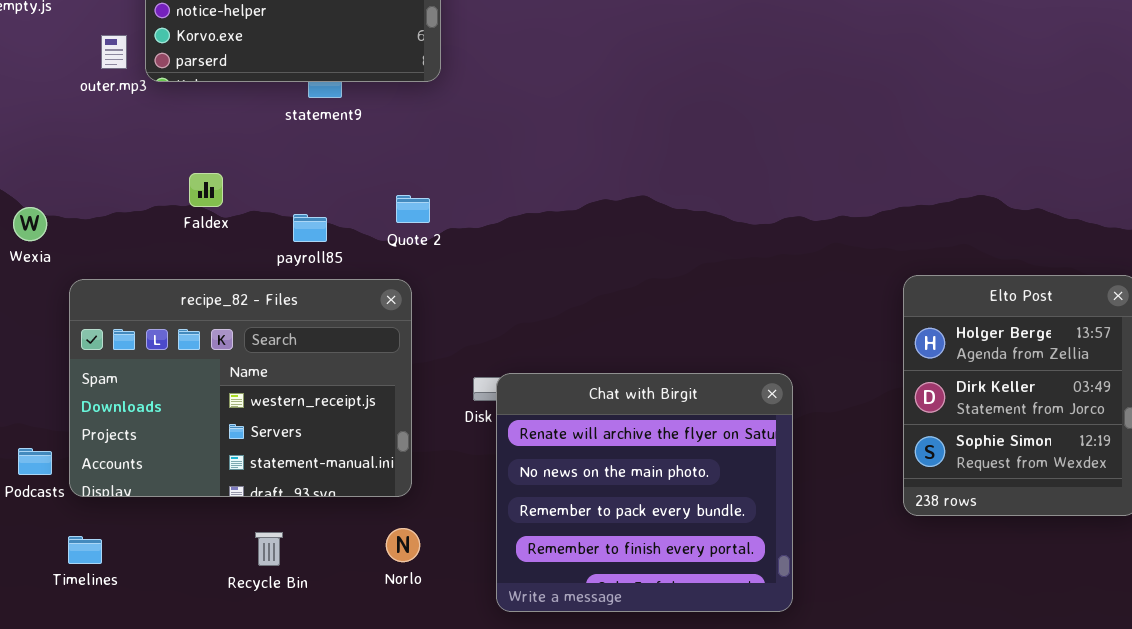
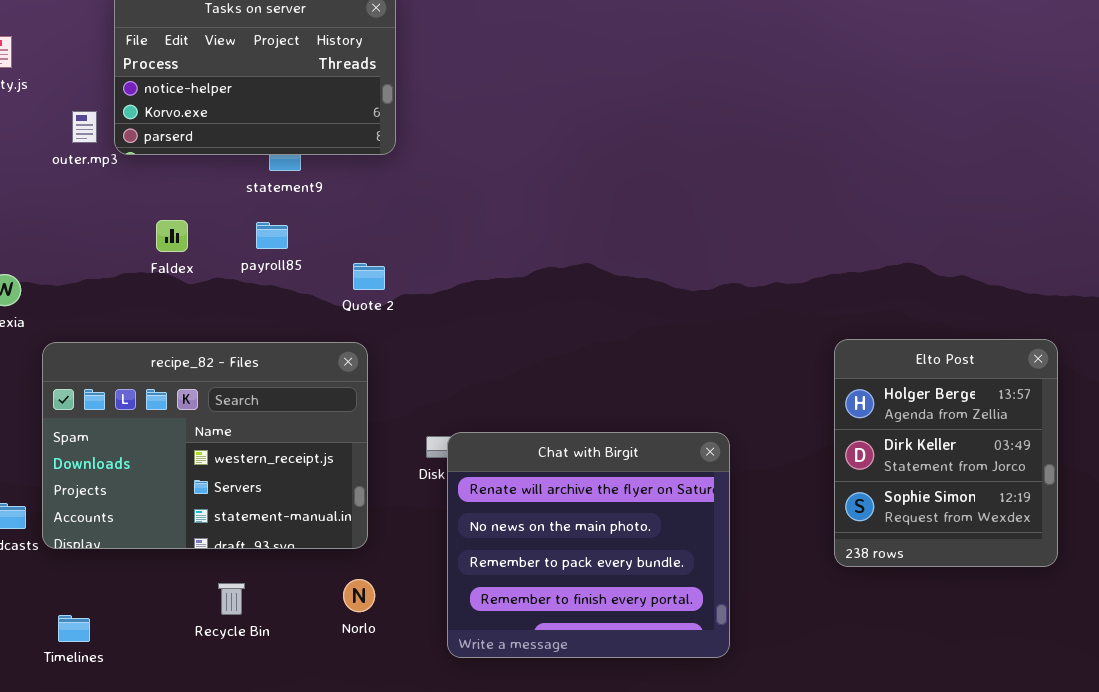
Faldex: [189,173,223,207] -> [156,220,188,252], moved
payroll85: [293,214,327,242] -> [256,222,288,249], moved
Timelines: [68,536,102,564] -> [58,615,90,642], moved

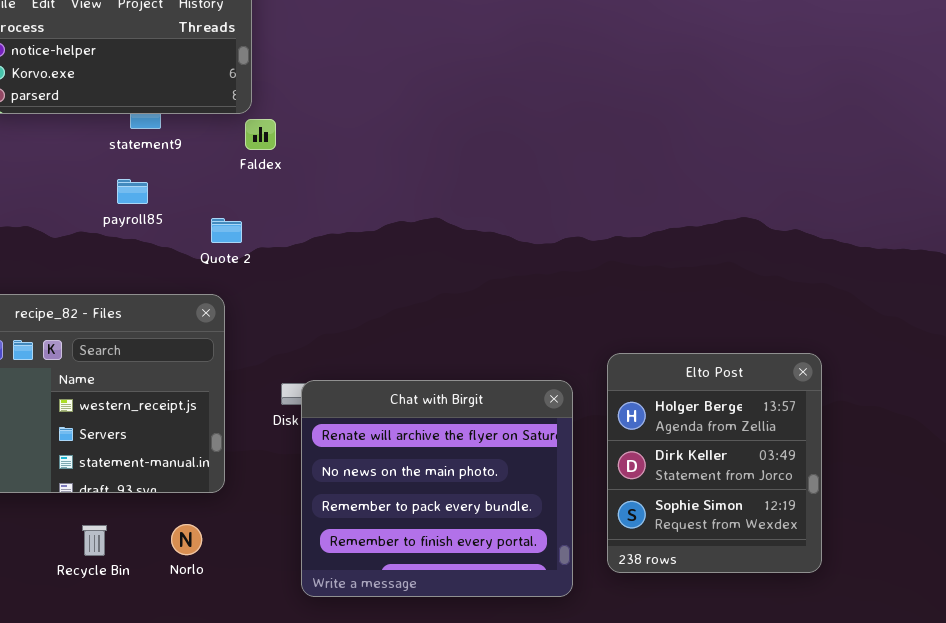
Faldex: [156,220,188,252] -> [245,119,276,150], moved
Elto Post: [834,339,1058,567] -> [607,353,822,573], moved
Norlo: [343,579,375,612] -> [171,524,202,555], moved

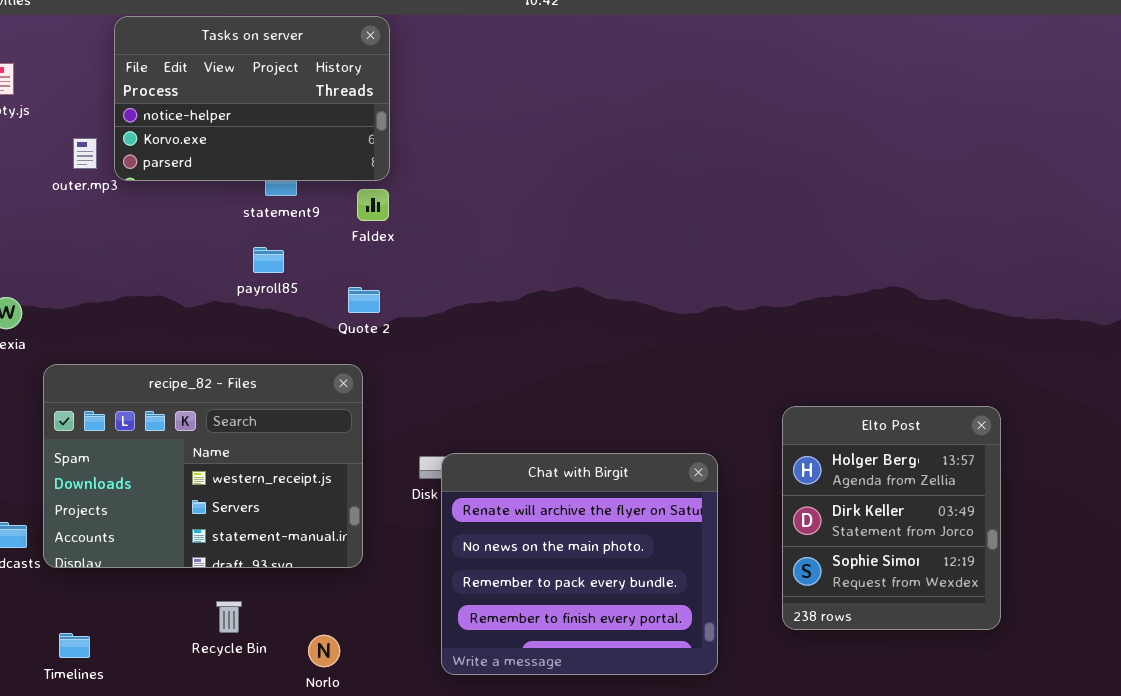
Faldex: [245,119,276,150] -> [357,189,389,221], moved
Elto Post: [607,353,822,573] -> [782,406,1001,630], moved
Norlo: [171,524,202,555] -> [308,635,340,667], moved

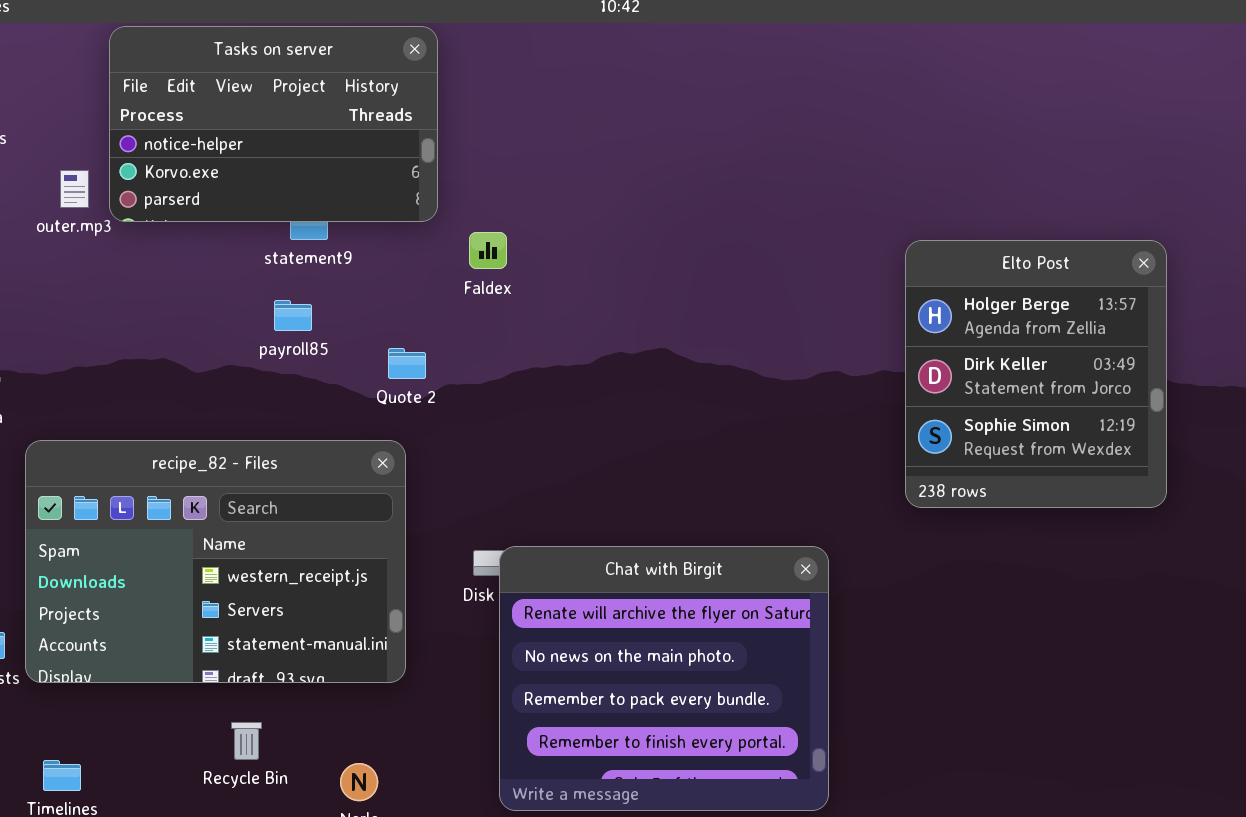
Faldex: [357,189,389,221] -> [469,232,507,269], moved
Elto Post: [782,406,1001,630] -> [905,240,1167,508], moved

